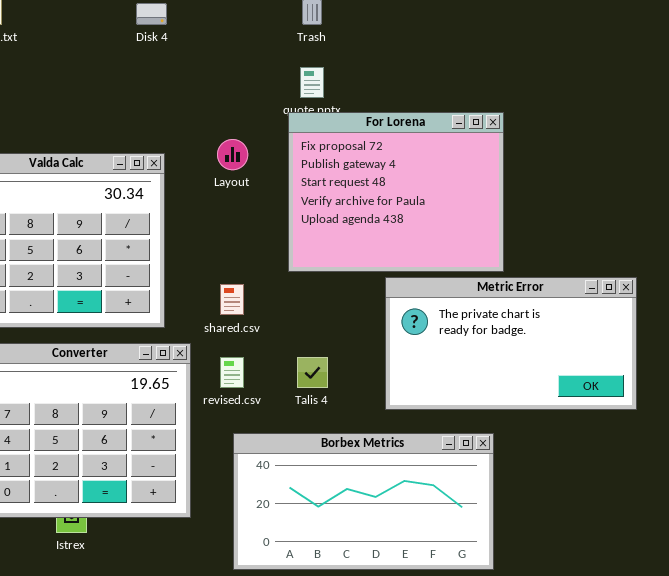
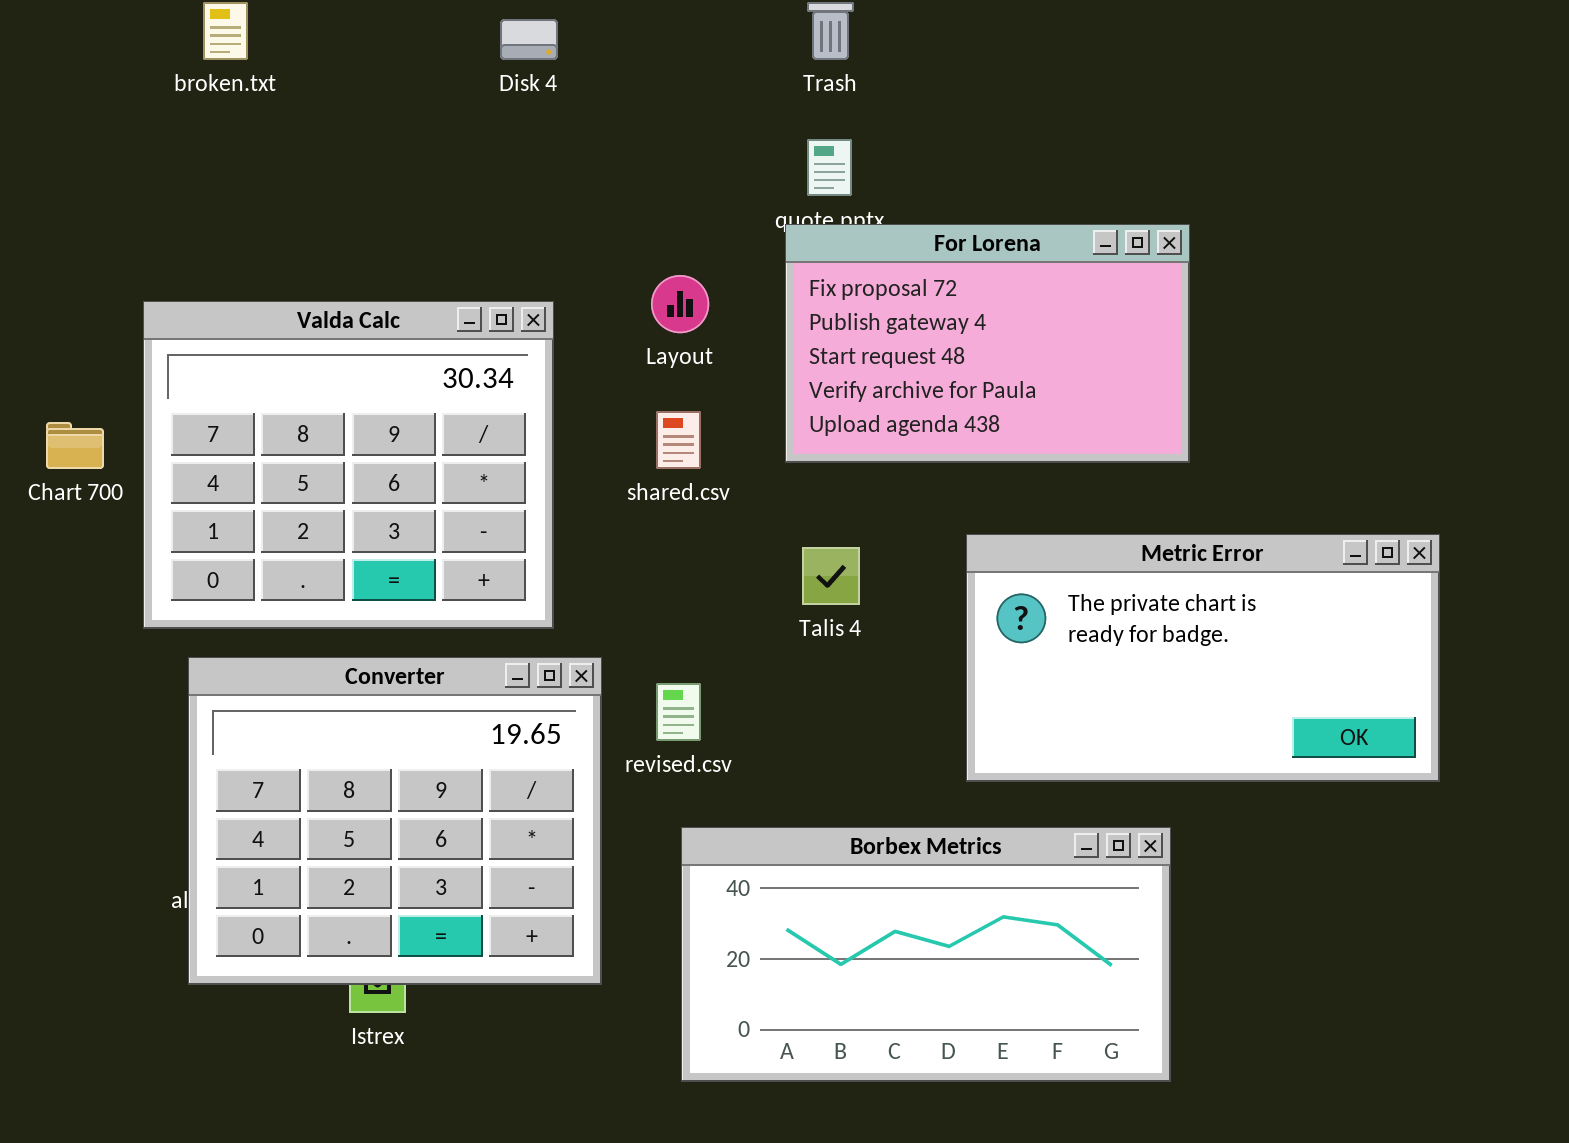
For Lorena: [288,112,504,272] -> [785,224,1190,463], resized
shared.csv: [220,284,244,315] -> [656,411,701,469], moved
Talis 4: [297,357,328,388] -> [802,547,860,605], moved

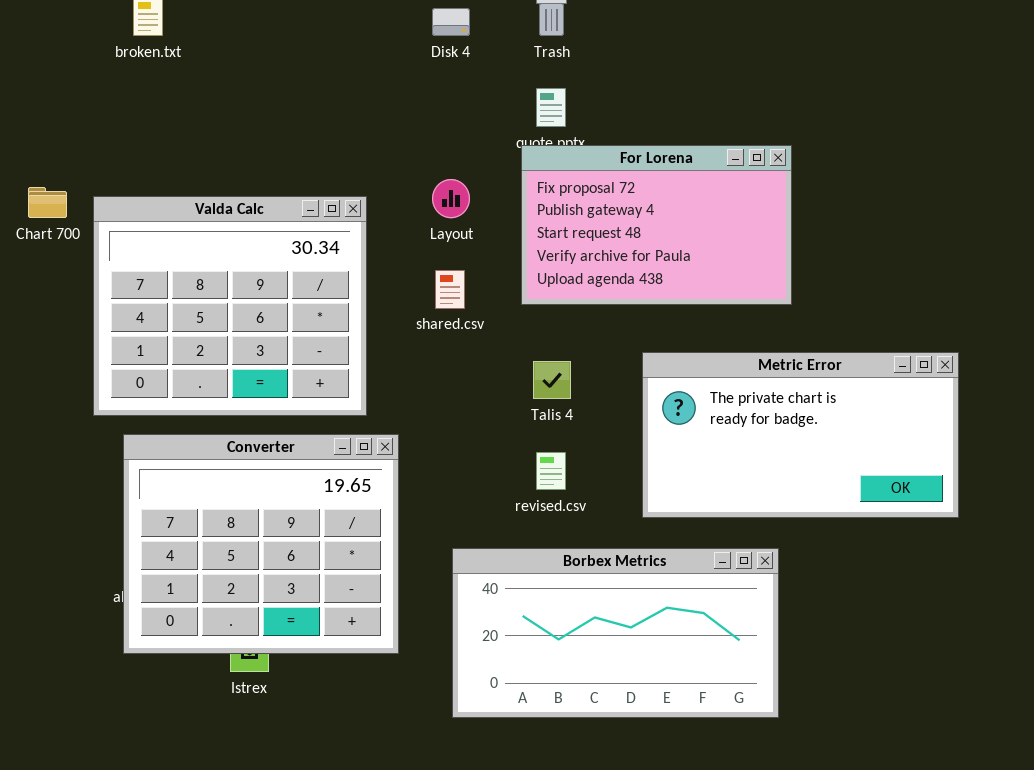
Disk 4: [500,19,558,60] -> [432,8,470,36], moved
Chart 700: [46,422,104,469] -> [28,187,67,218], moved
revised.csv: [656,683,701,741] -> [536,452,566,490], moved

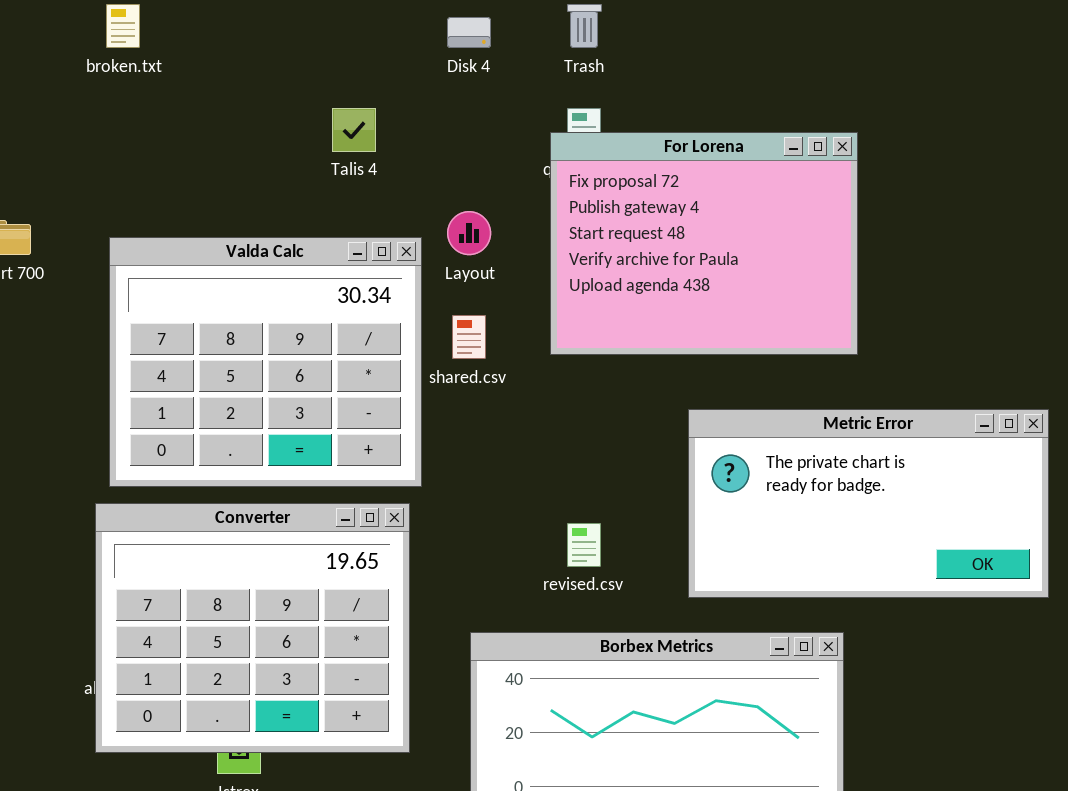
For Lorena: [521,145,792,305] -> [550,132,858,355], resized
Valda Calc: [93,196,367,416] -> [109,237,422,487], moved
Talis 4: [533,361,571,399] -> [332,108,376,152], moved

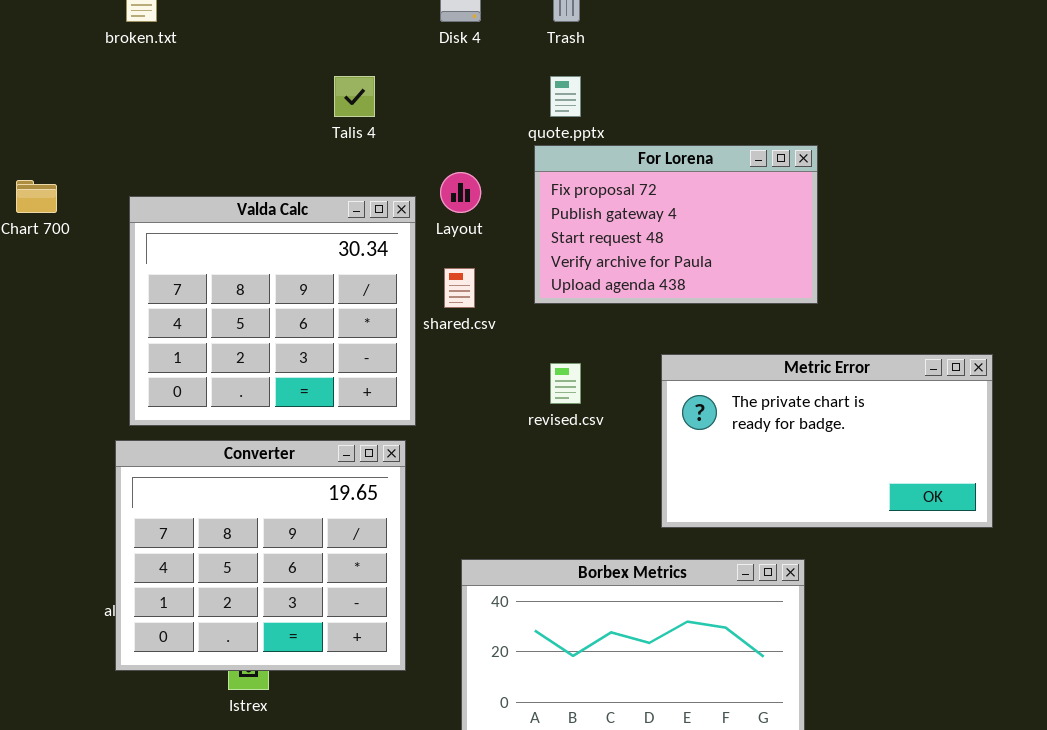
For Lorena: [550,132,858,355] -> [534,145,818,304], resized
revised.csv: [567,523,601,567] -> [550,363,581,404], moved

